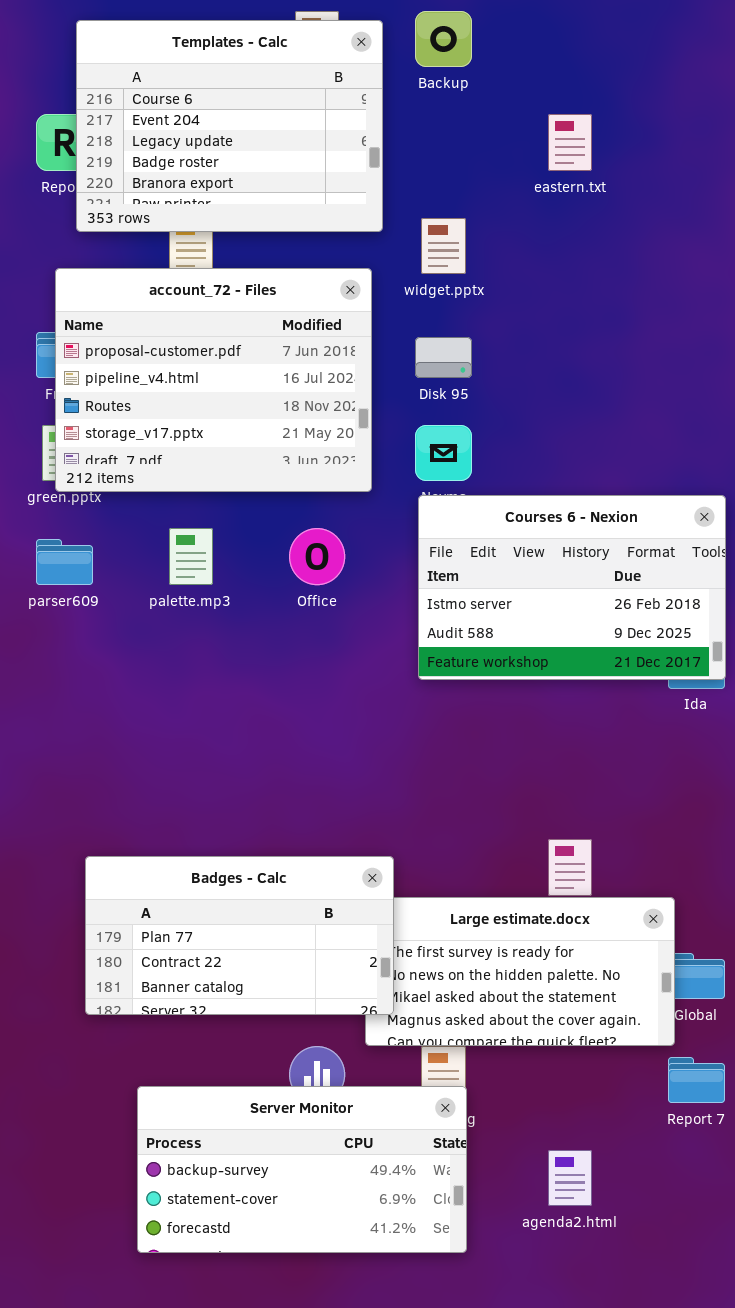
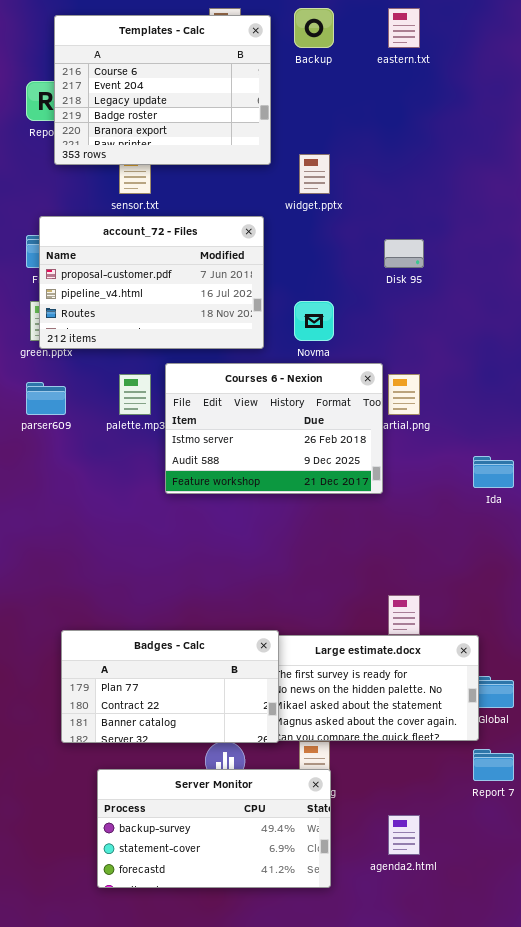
eastern.txt: [548,114,592,171] -> [388,8,420,48], moved
account_72 - Files: [55,268,372,492] -> [39,216,264,349], resized
Disk 95: [415,337,472,378] -> [384,239,424,268], moved
Courses 6 - Nexion: [418,495,726,680] -> [165,363,383,494], moved
Badges - Calc: [85,856,394,1015] -> [61,630,279,743], moved

